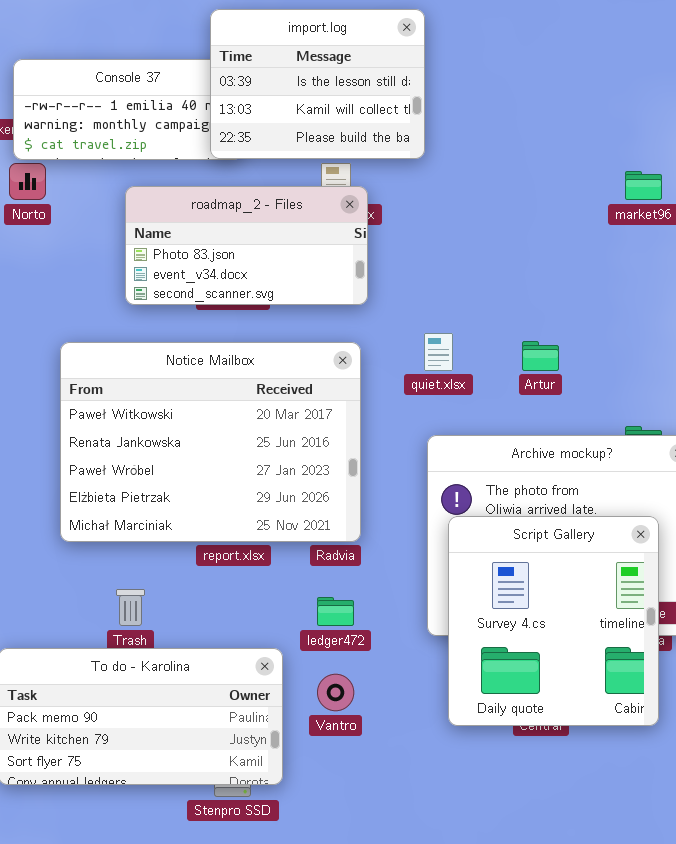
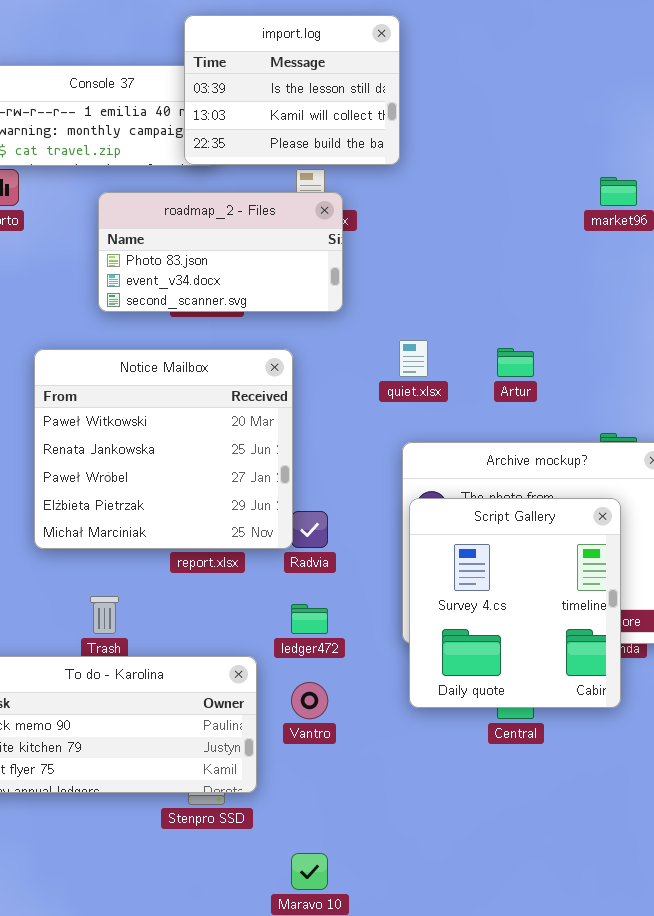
Notice Mailbox: [60,342,361,542] -> [34,349,293,549], resized
Script Gallery: [448,516,659,726] -> [409,498,621,708], moved

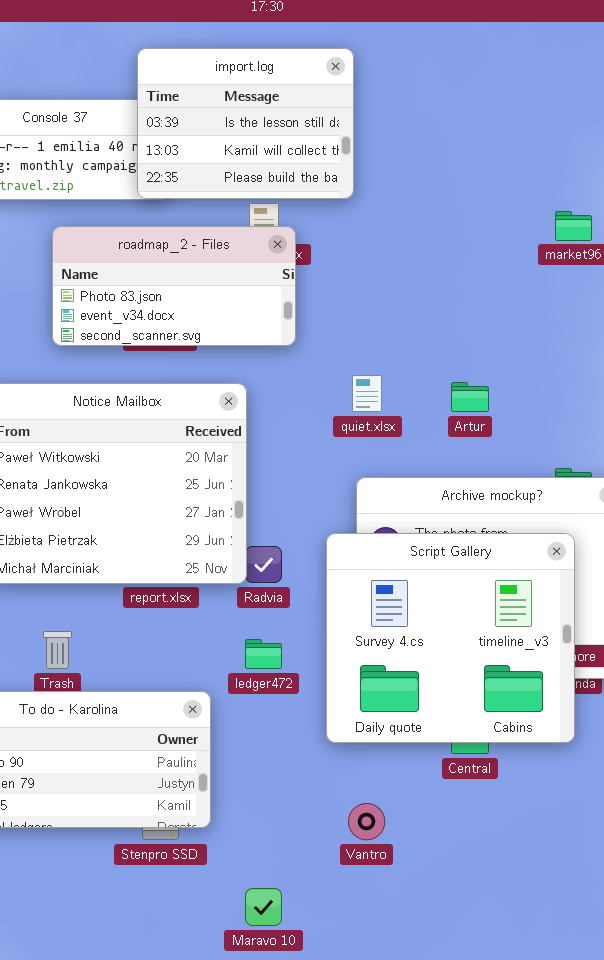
Script Gallery: [409,498,621,708] -> [326,533,575,743], resized
Vantro: [291,682,328,719] -> [348,803,385,840], moved

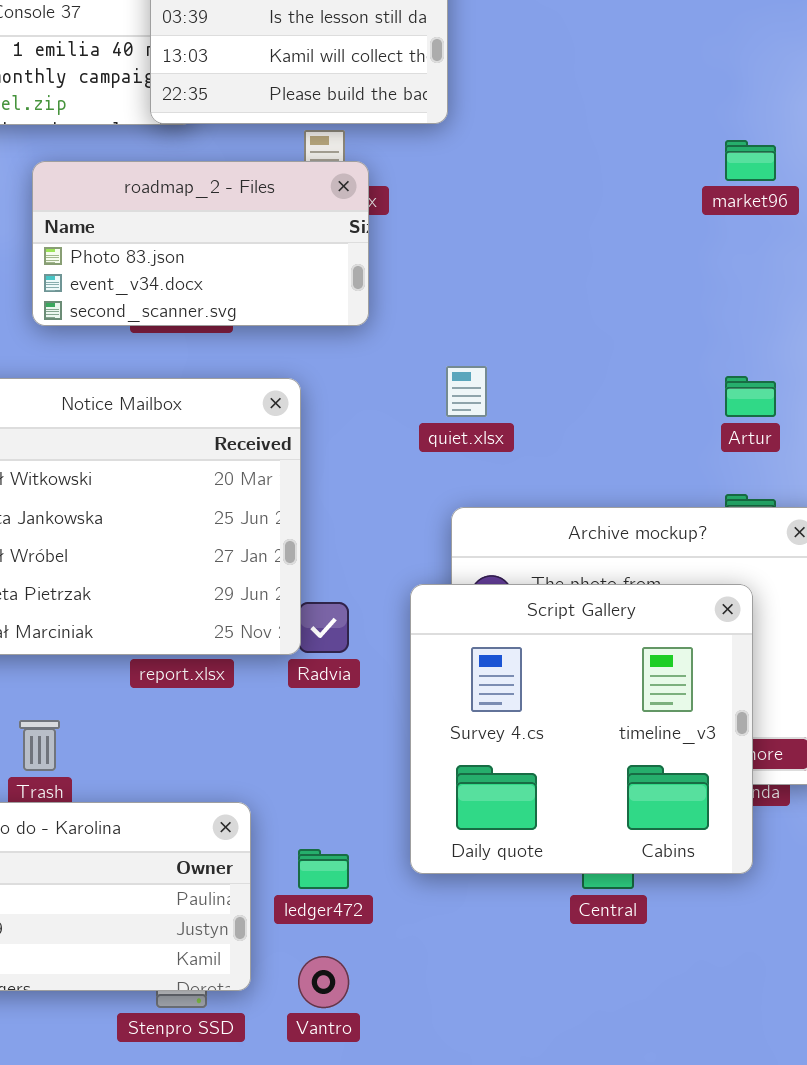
Artur: [451,382,489,412] -> [725,376,776,417], moved
ledger472: [245,639,282,669] -> [298,849,349,889], moved
Vantro: [348,803,385,840] -> [298,956,349,1008], moved

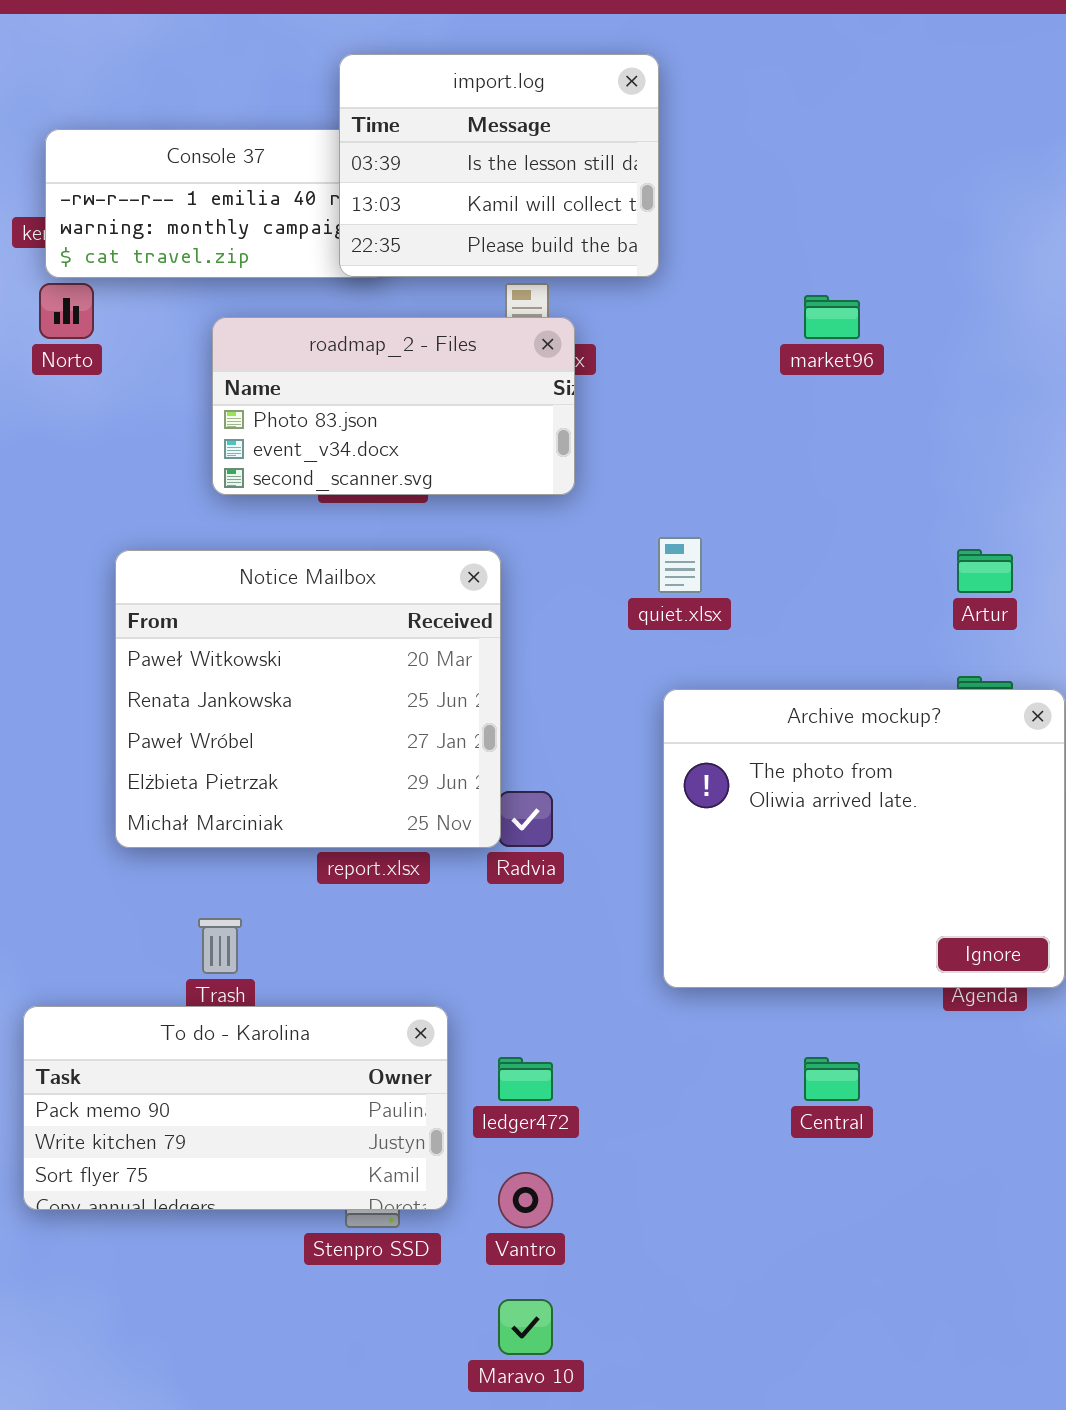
market96: [725,140,776,181] -> [804,295,860,339], moved
Script Gallery: [410,584,753,874] -> none, closed

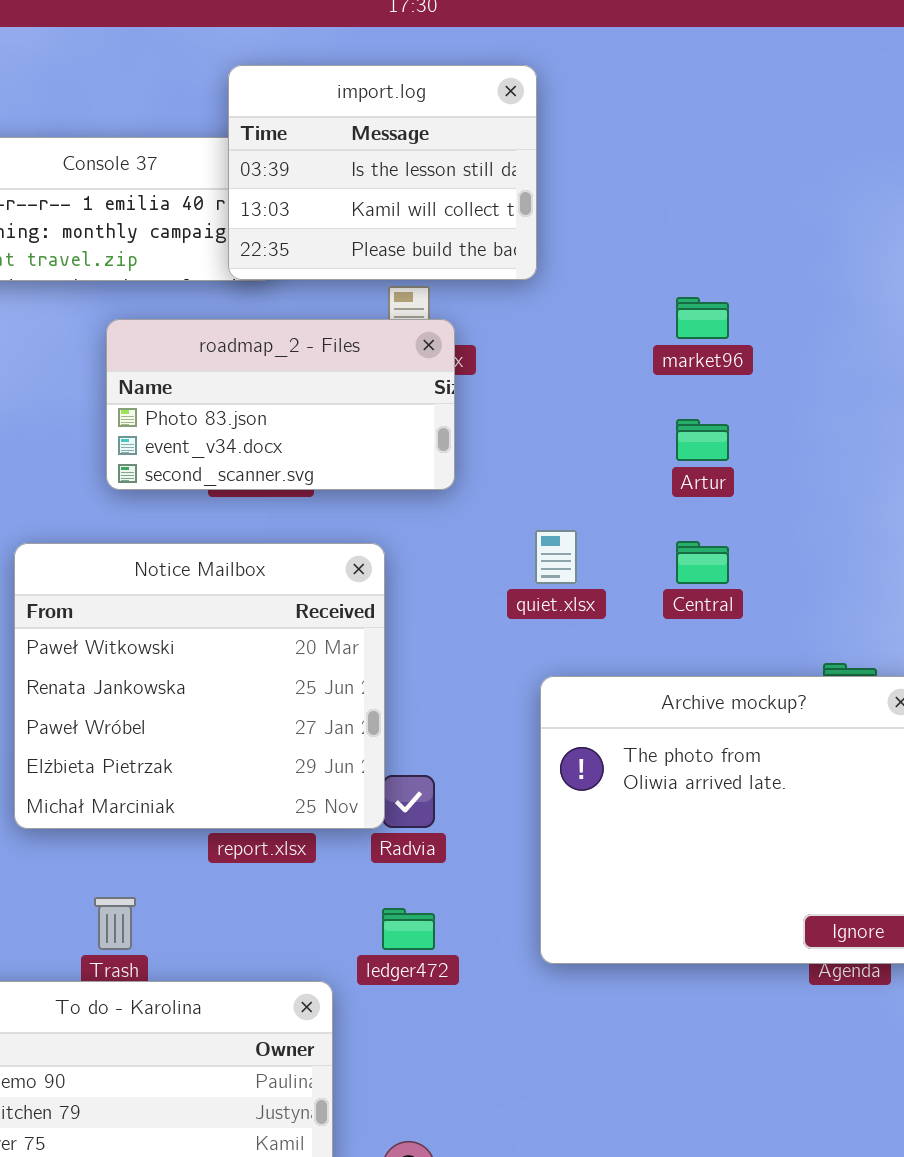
Artur: [957,549,1013,593] -> [676,419,729,461], moved
ledger472: [498,1057,553,1101] -> [382,908,435,950], moved
Central: [804,1057,860,1101] -> [676,541,729,584], moved

